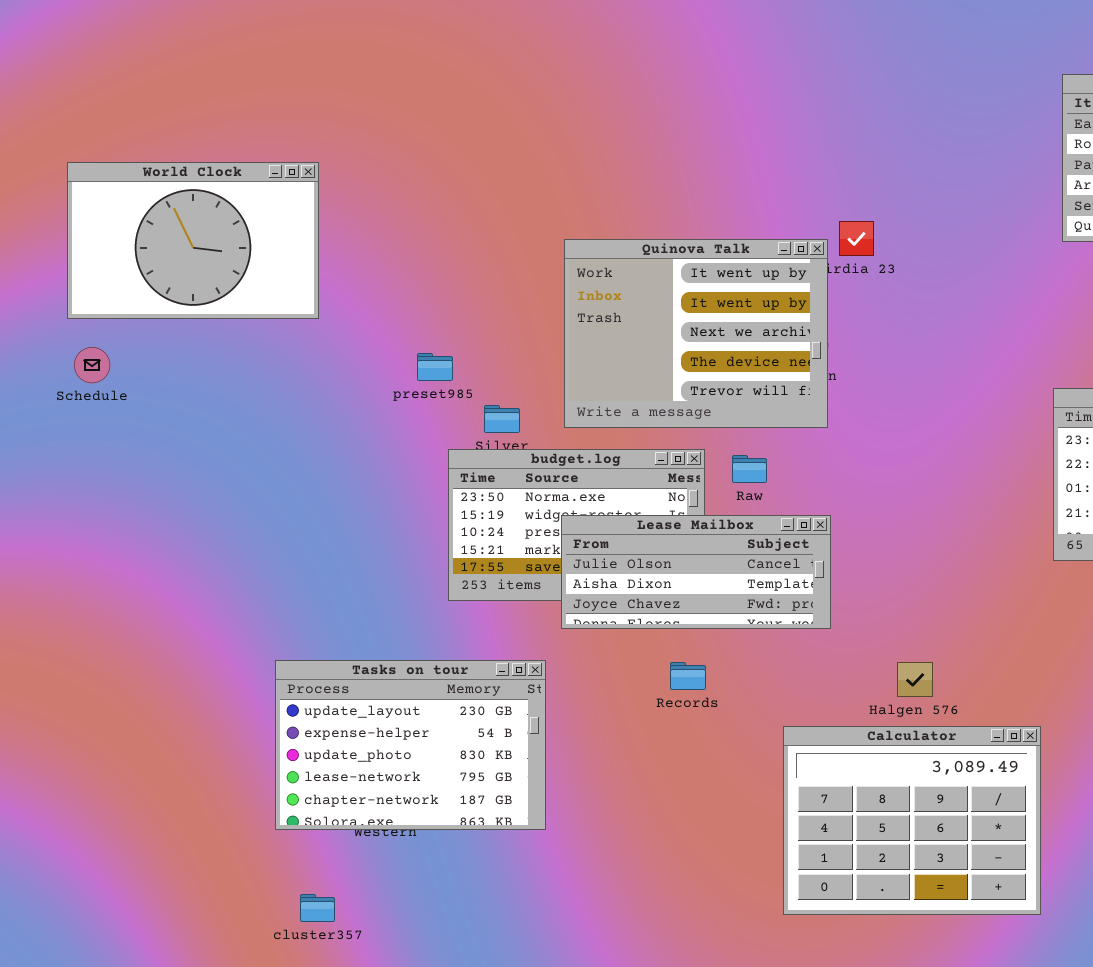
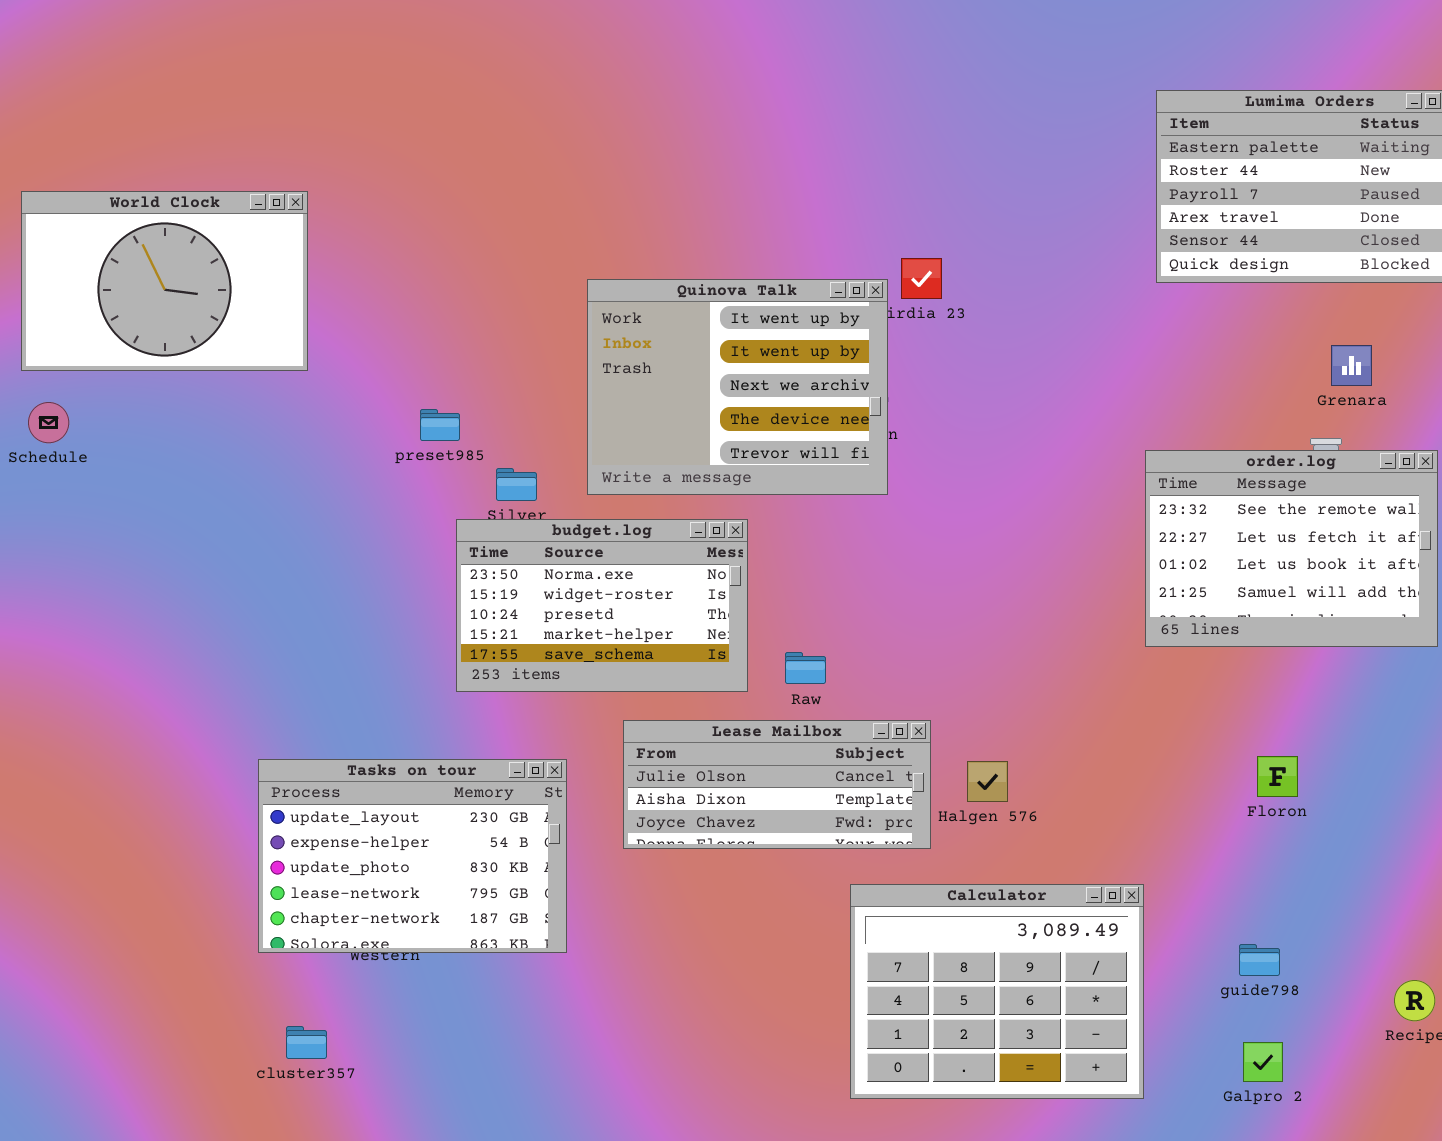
Raw: [732,455,767,483] -> [785,652,826,684], moved
Lease Mailbox: [561,515,831,629] -> [623,720,931,849], moved
Calculator: [783,726,1041,915] -> [850,884,1144,1099], moved

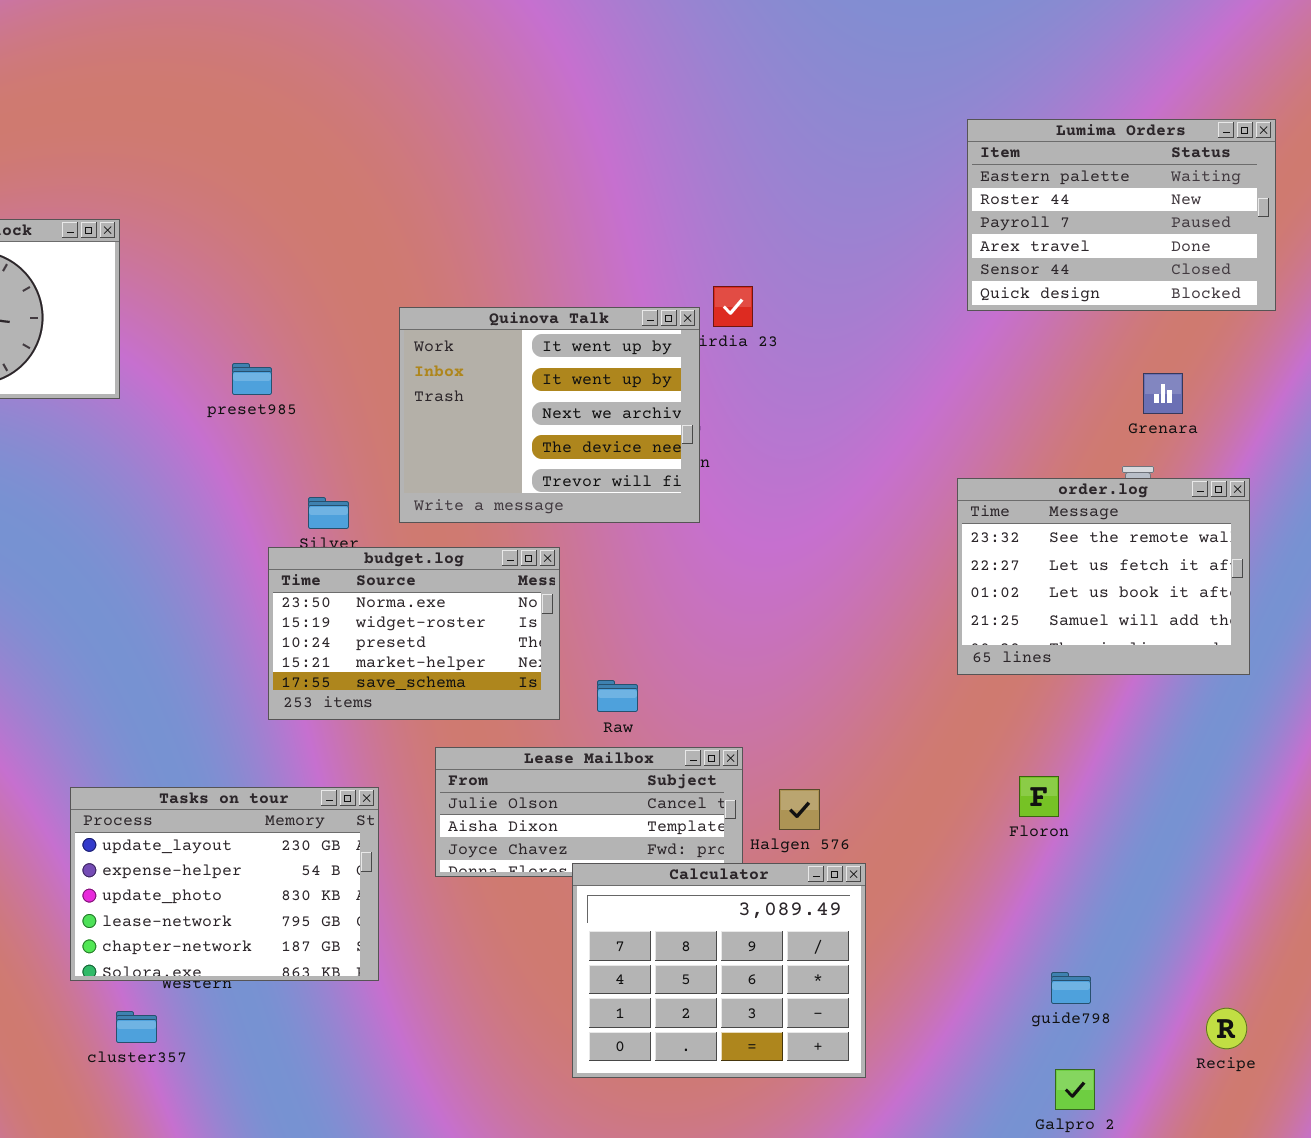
preset985: [420,409,460,441] -> [232,363,272,395], moved
Floron: [1257,756,1298,797] -> [1019,776,1059,817], moved
Calculator: [850,884,1144,1099] -> [572,863,866,1078], moved
cluster357: [286,1026,327,1059] -> [116,1011,157,1043], moved

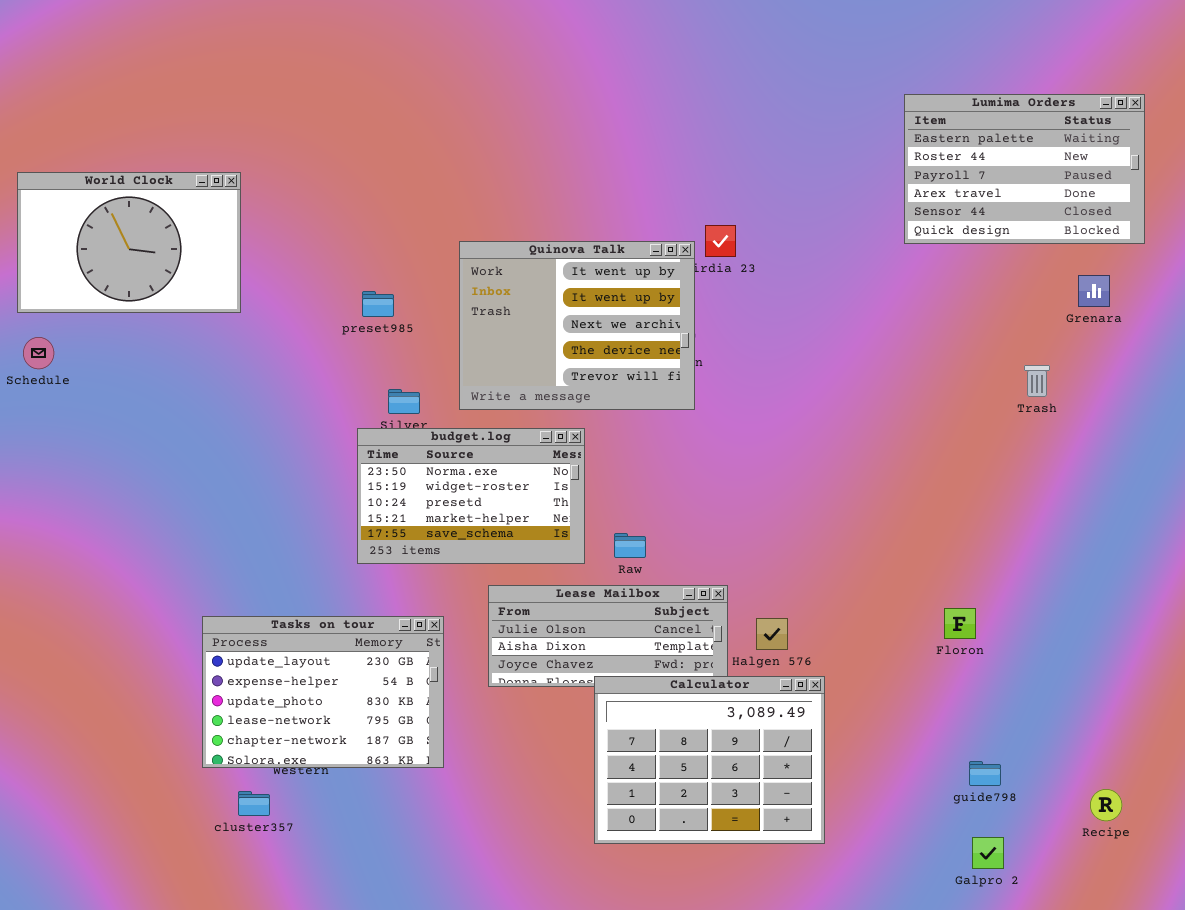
preset985: [232,363,272,395] -> [362,291,394,317], moved
Grenara: [1143,373,1183,414] -> [1078,275,1110,307], moved
order.log: [957,478,1250,675] -> none, closed

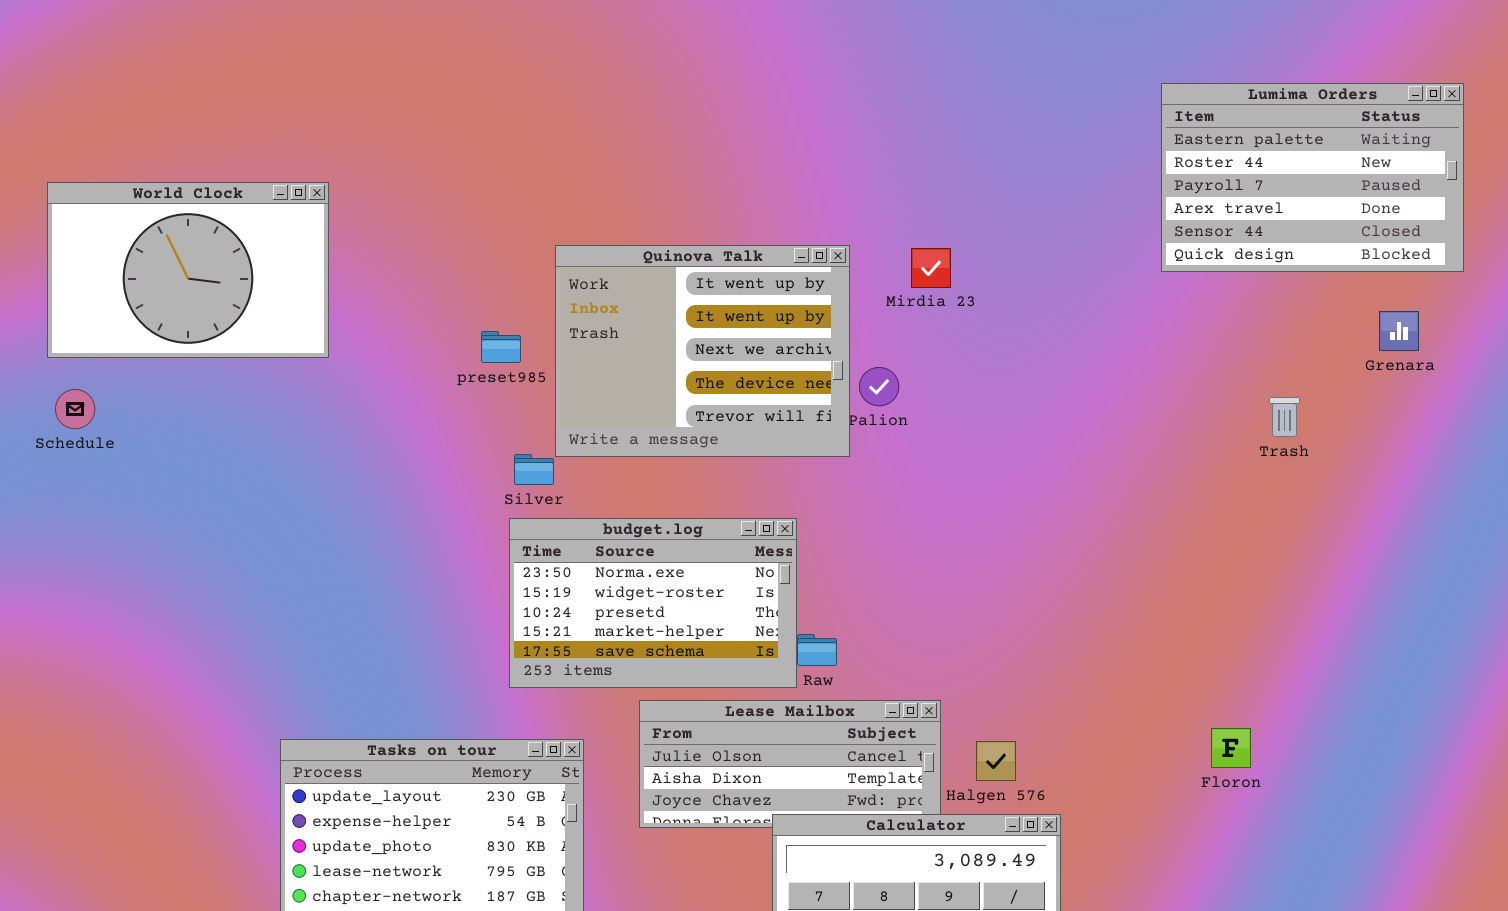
Quinova Talk: [459,241,695,410] -> [555,245,850,457], moved
Trash: [1024,365,1050,397] -> [1269,397,1300,437], moved
budget.log: [357,428,585,564] -> [509,518,797,688], moved

